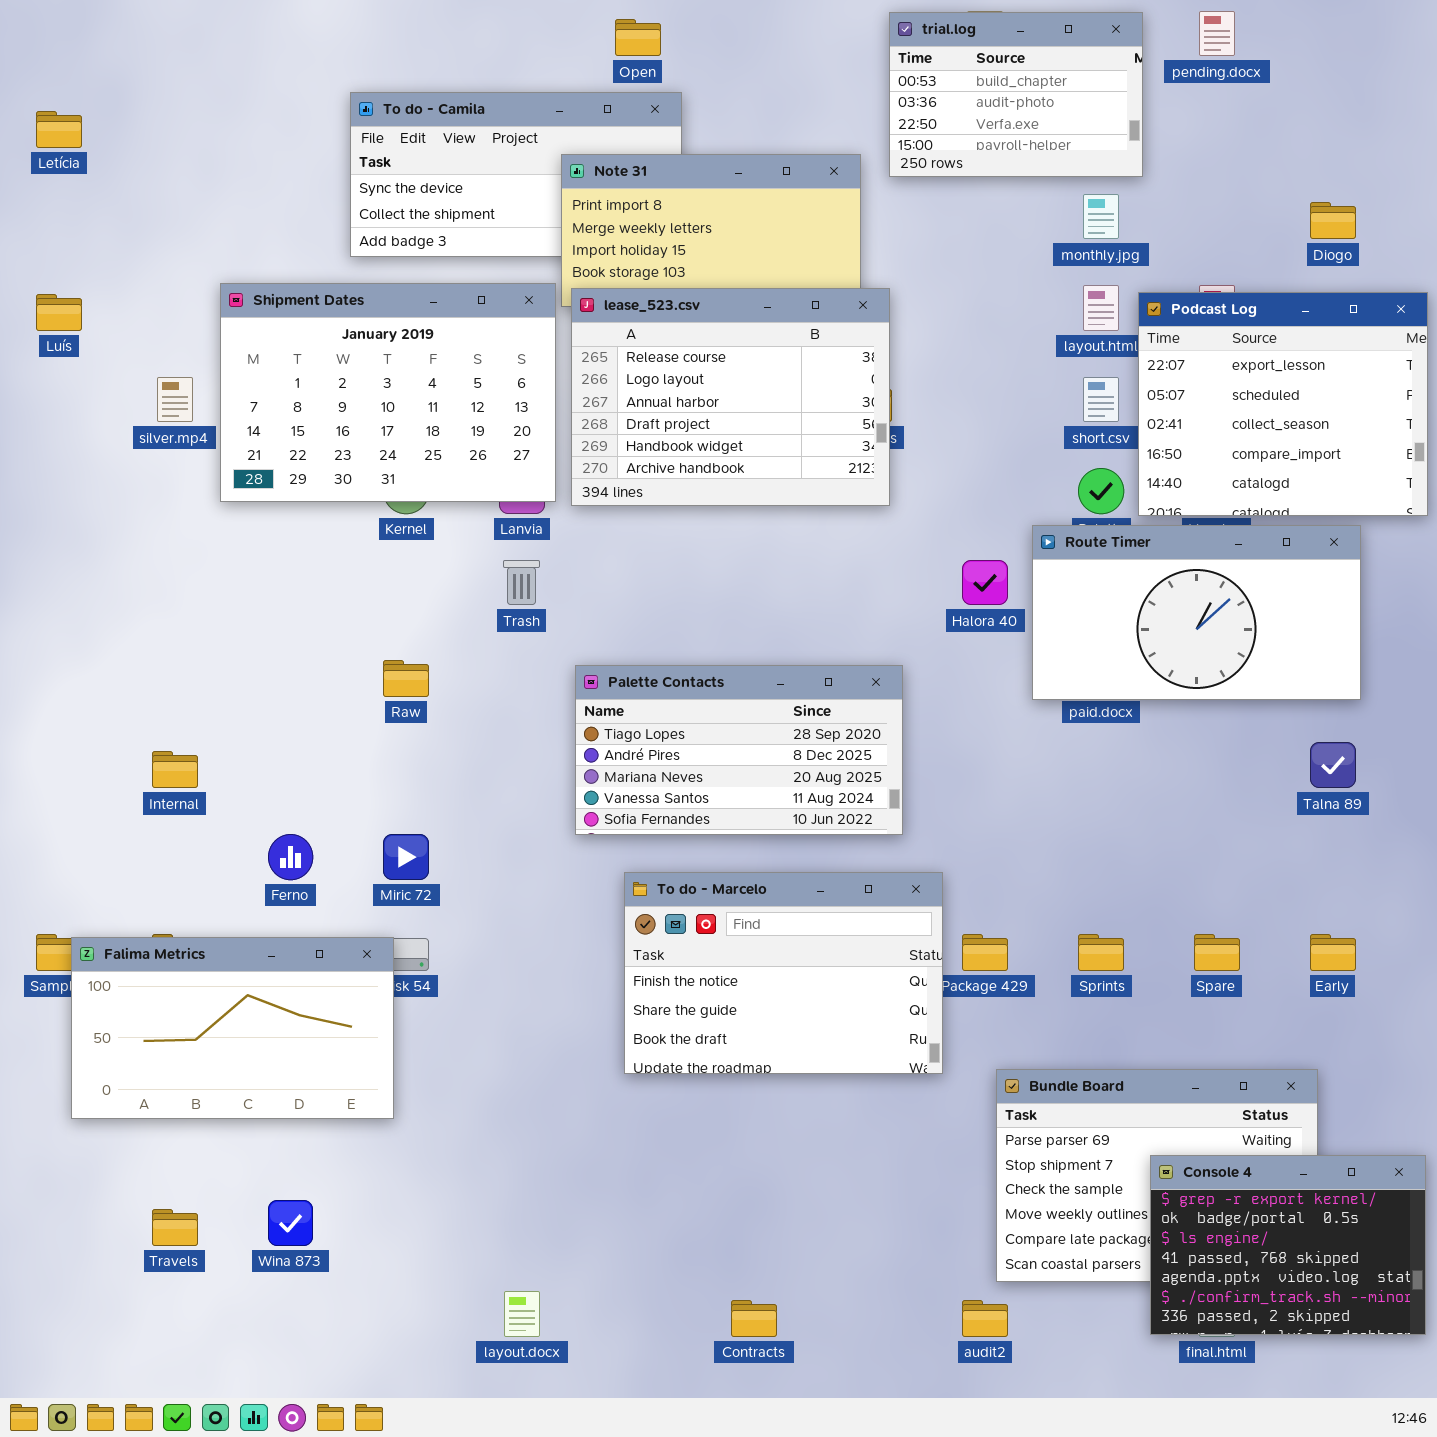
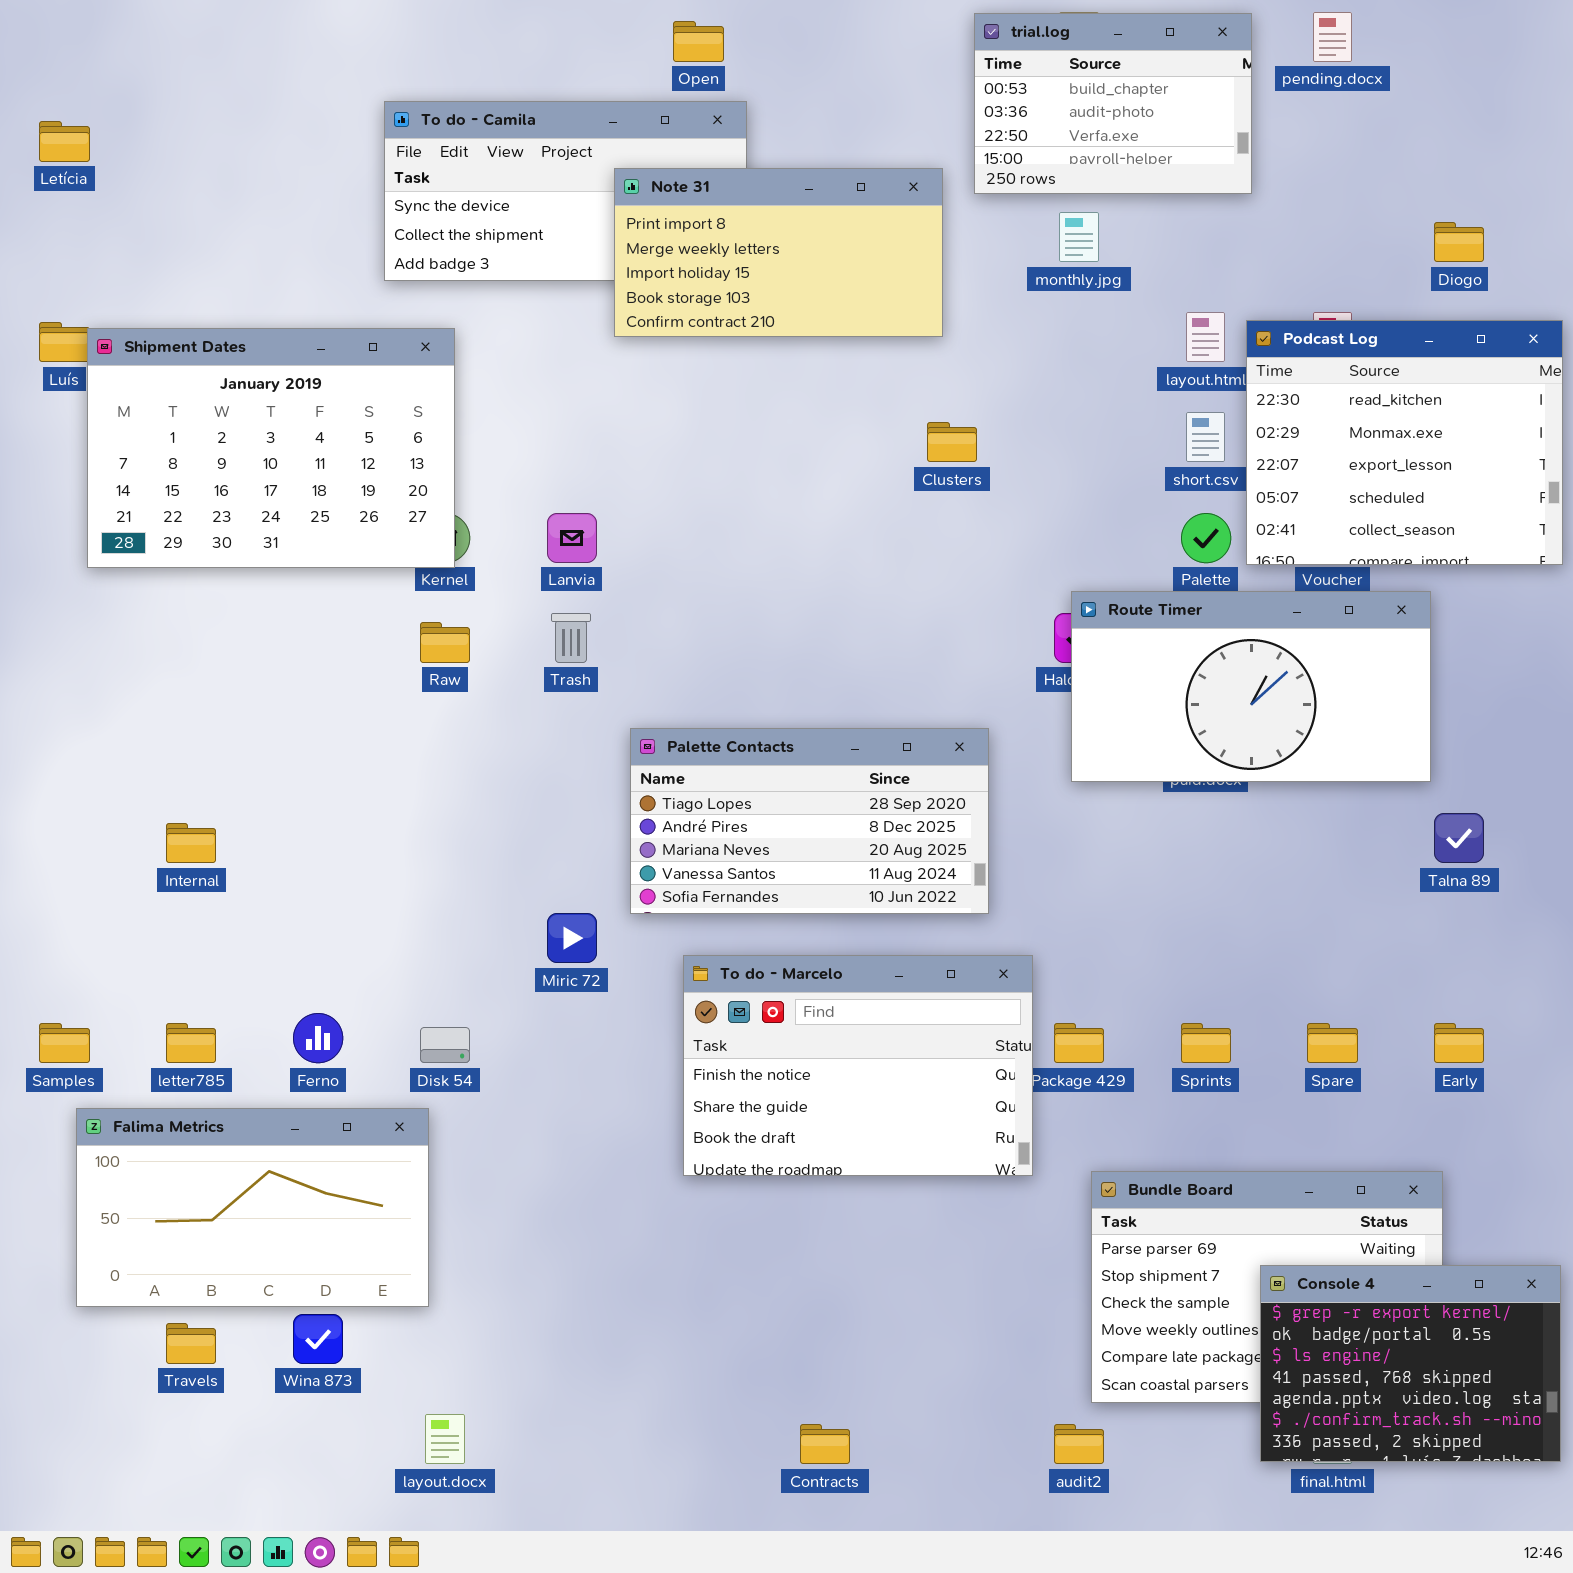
monthly.jpg: [1083,194,1119,239] -> [1059,212,1099,262], moved
Shipment Dates: [220,283,556,502] -> [87,328,455,568], moved
lease_523.csv: [571,288,890,506] -> none, closed
Podcast Log: [1138,292,1428,516] -> [1246,320,1563,565], scrolled up 2 rows
Route Timer: [1032,525,1361,700] -> [1071,591,1431,782], moved
Raw: [383,660,429,697] -> [420,622,470,663], moved
Ferno: [268,834,313,880] -> [293,1013,343,1063], moved
Miric 72: [383,834,429,880] -> [547,913,597,963], moved
Falima Metrics: [71,937,394,1119] -> [76,1108,429,1307], moved
layout.docx: [504,1291,540,1337] -> [425,1414,465,1464], moved

